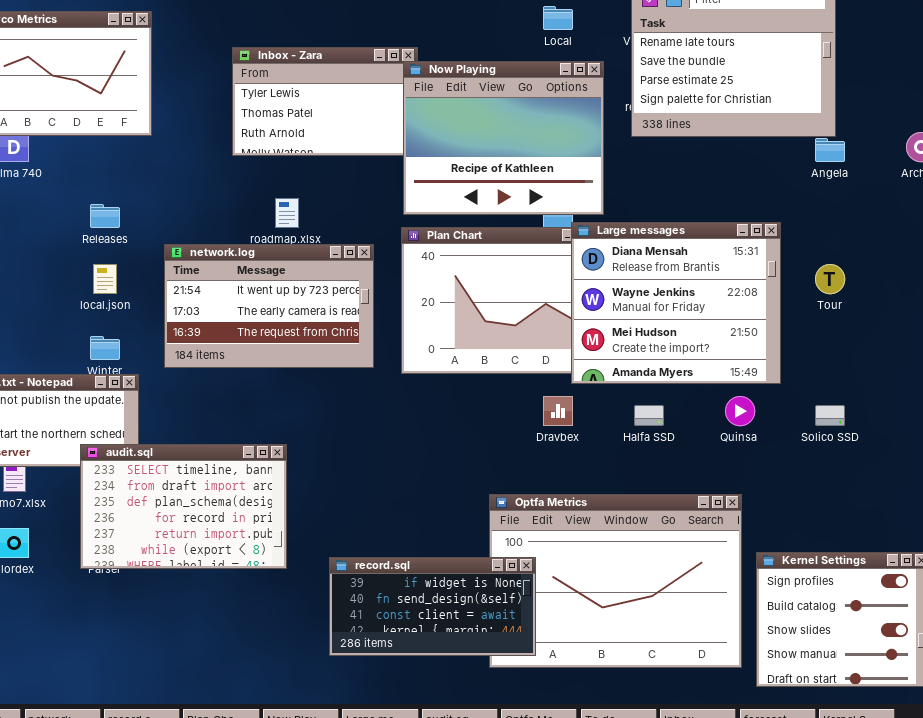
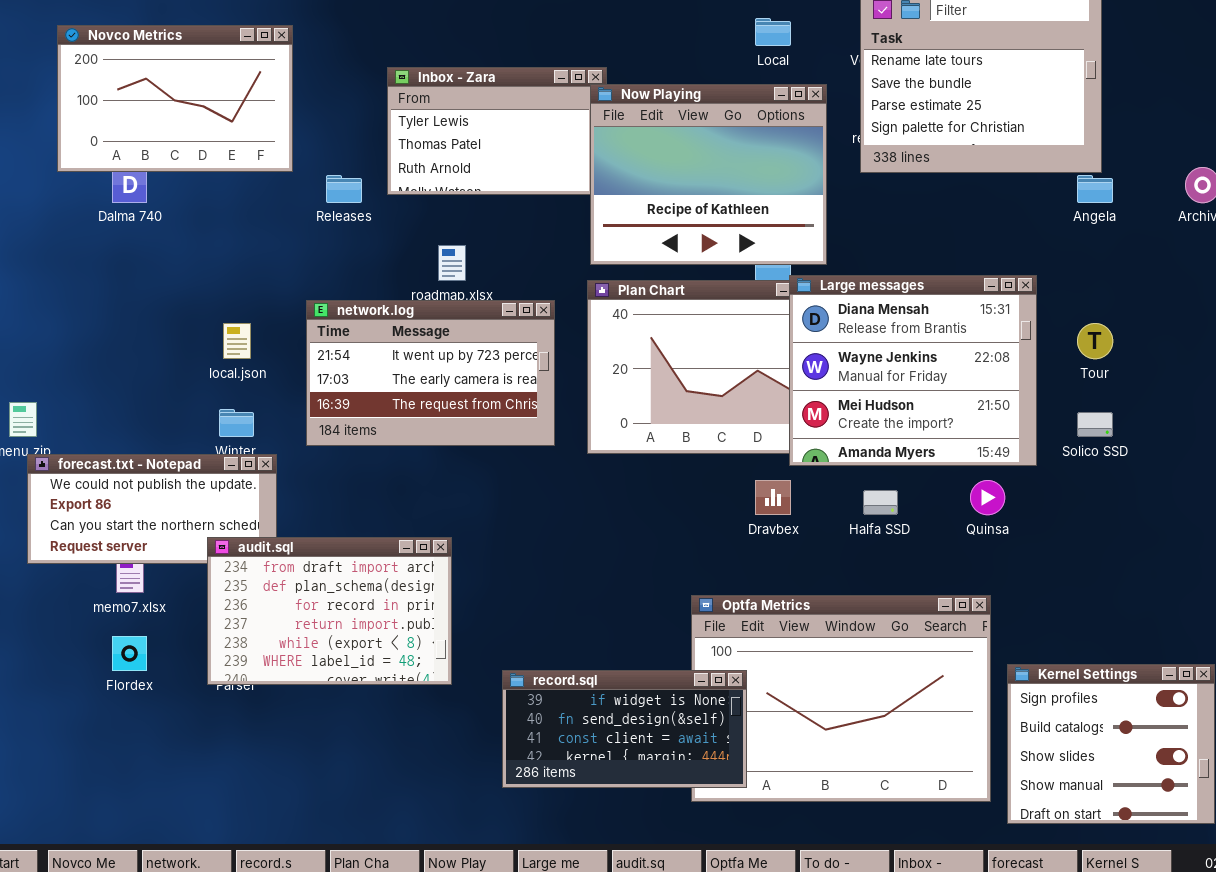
Releases: [90,204,120,228] -> [326,175,362,203], moved
Solico SSD: [815,405,845,426] -> [1077,412,1113,437], moved
audit.sql: [80,444,287,569] -> [207,537,452,685], scrolled down 1 row

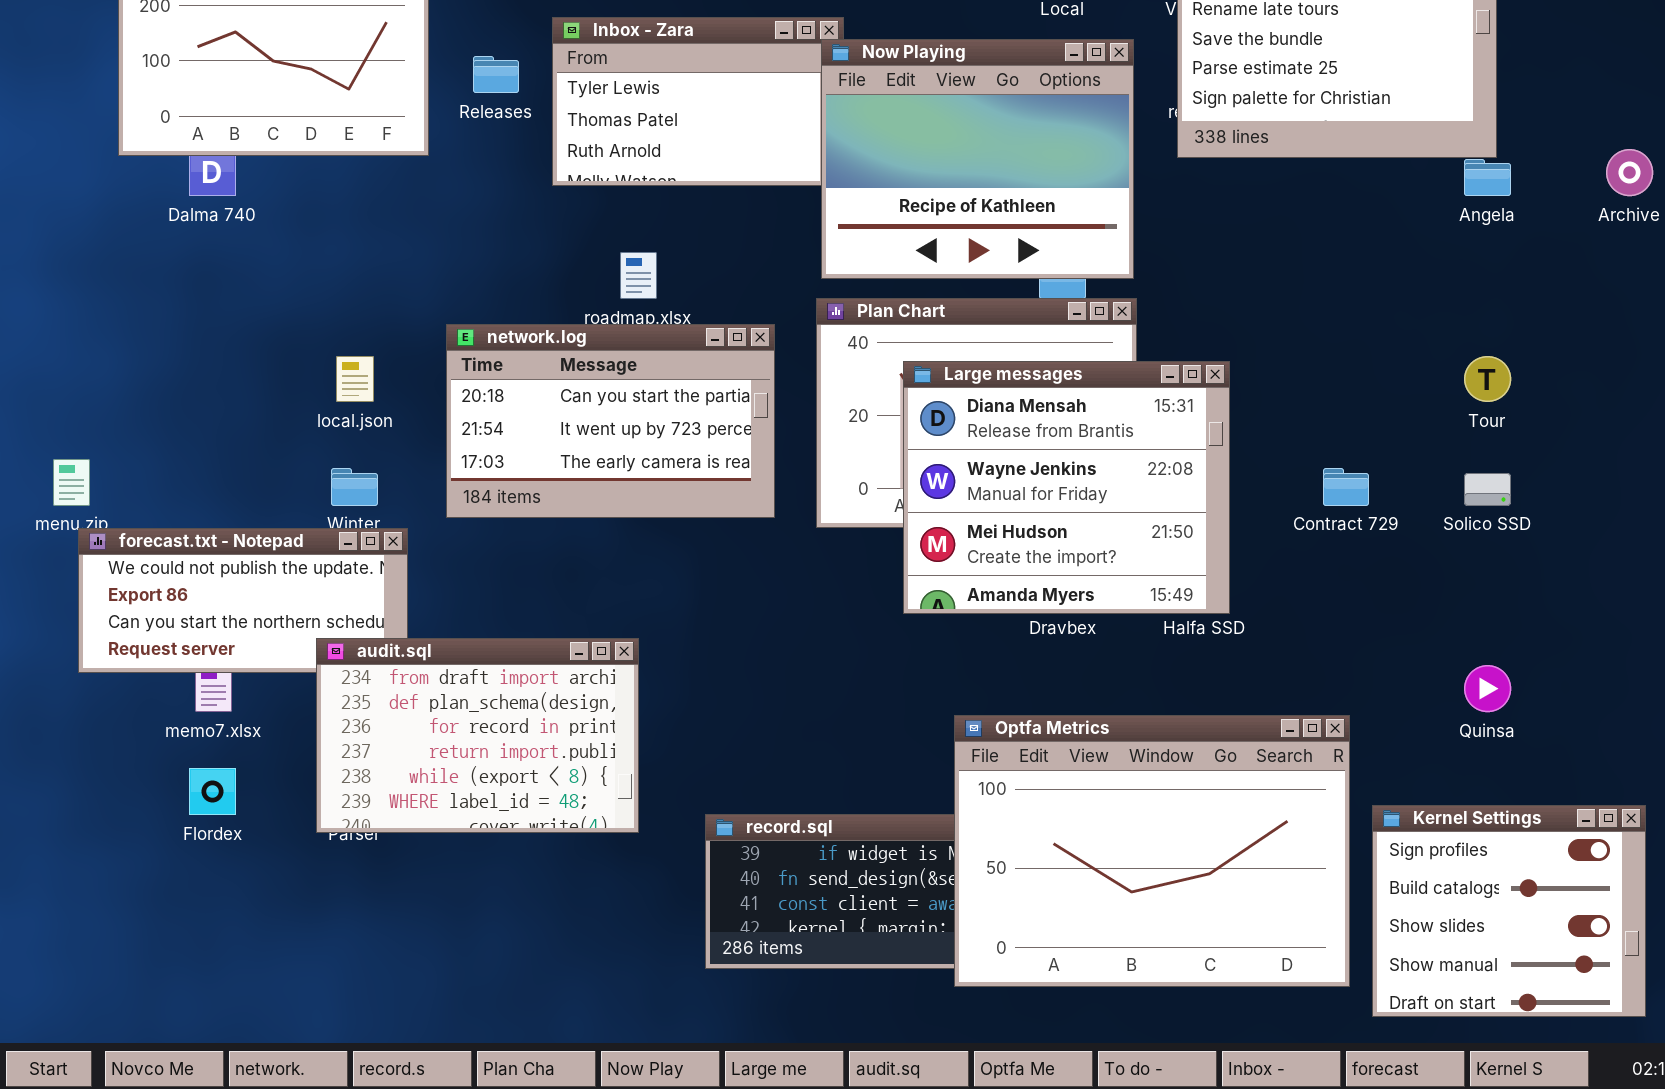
Releases: [326,175,362,203] -> [473,56,519,93], moved
Large messages: [789,275,1037,466] -> [903,361,1230,614], moved
network.log: [306,300,555,446] -> [446,324,775,518], scrolled up 1 row
Quinsa: [970,480,1005,515] -> [1464,665,1511,712], moved
Optfa Metrics: [691,595,991,802] -> [954,715,1350,987], raised

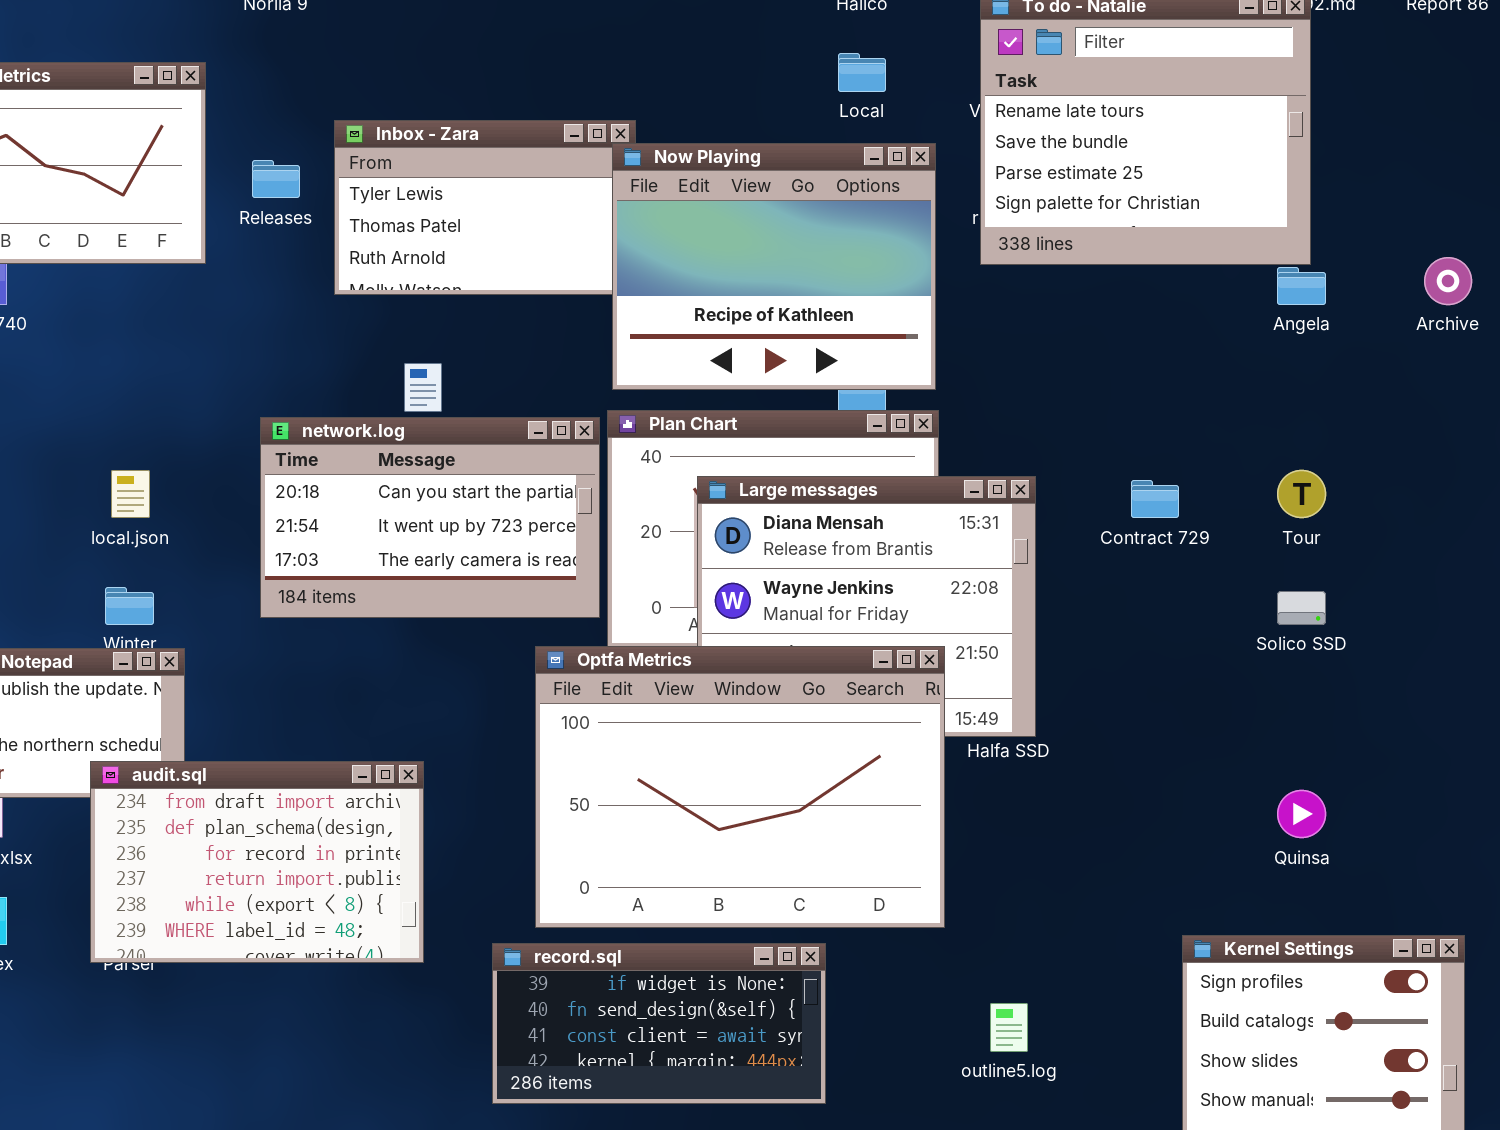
network.log: [446,324,775,518] -> [260,417,600,618], moved
Contract 729: [1323,468,1369,506] -> [1131,480,1179,518], moved
Optfa Metrics: [954,715,1350,987] -> [535,646,945,928], moved

